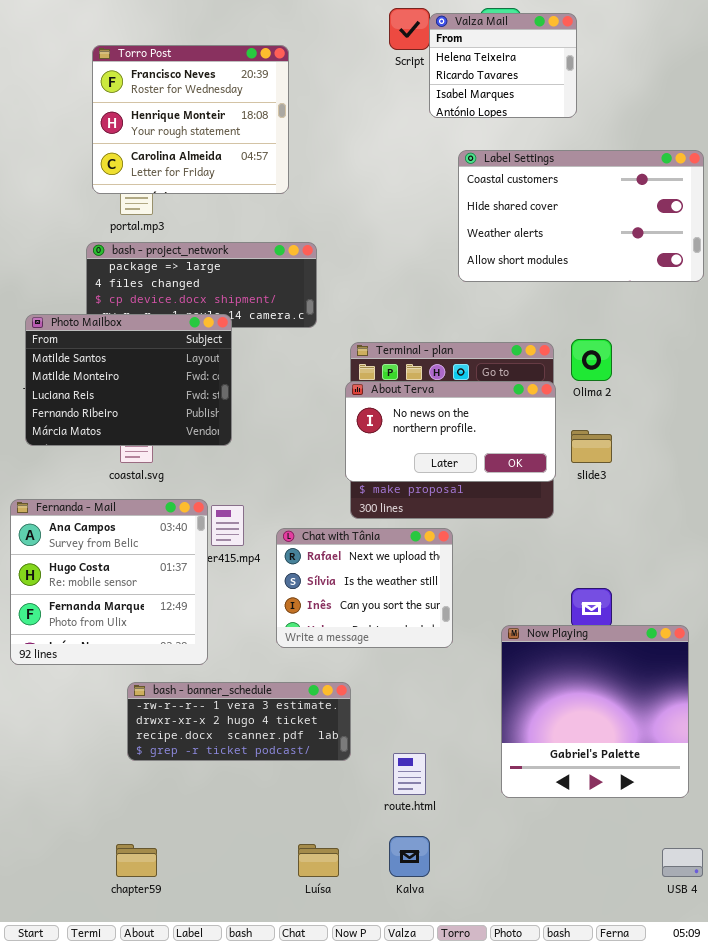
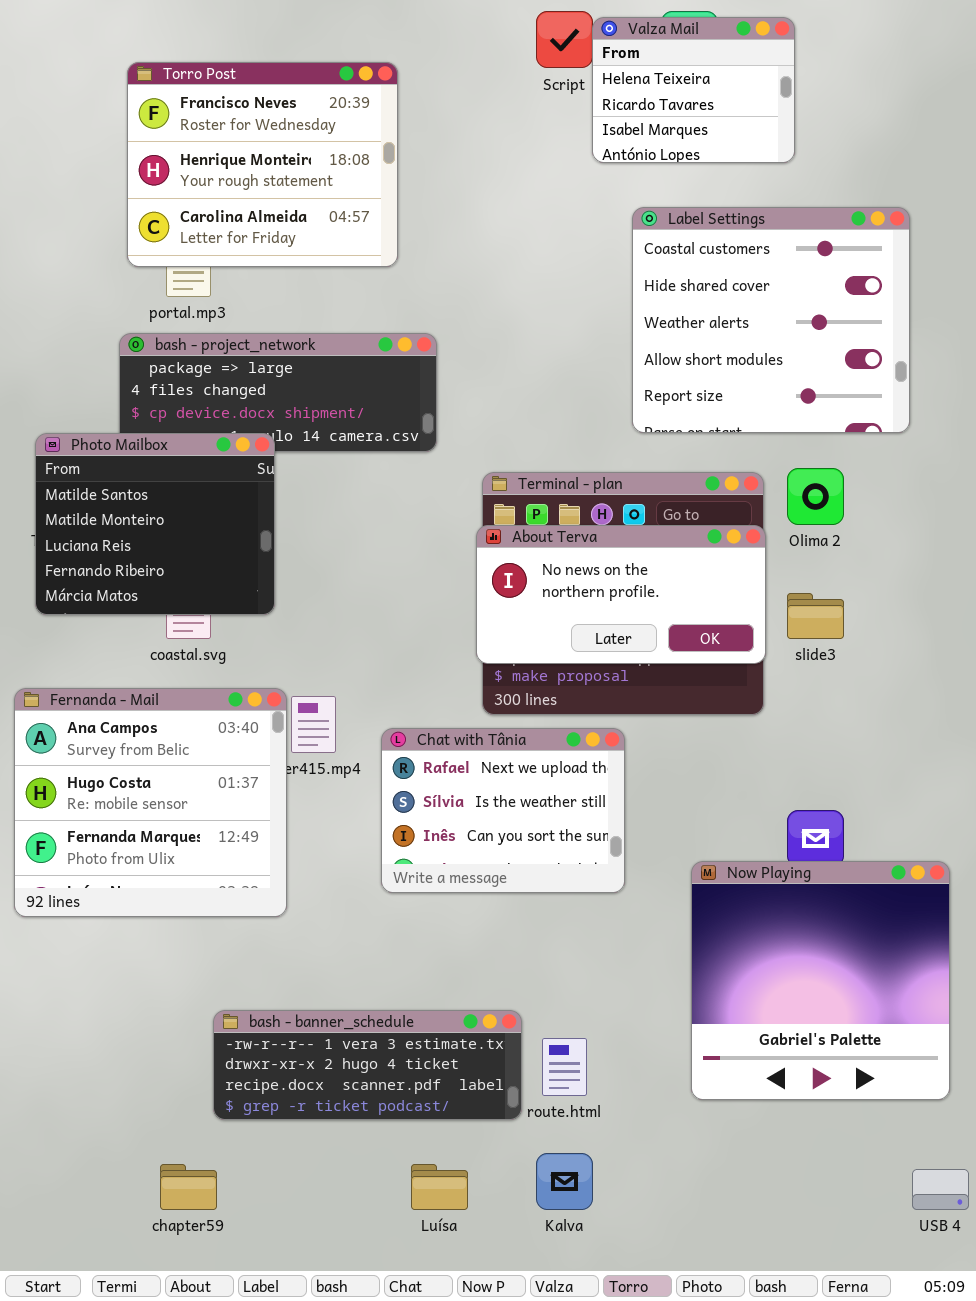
Label Settings: [458,150,704,282] -> [632,207,910,433], resized
Photo Mailbox: [25,314,232,446] -> [35,433,275,615], resized
bash - banner_schedule: [127,682,351,761] -> [213,1010,522,1120], moved

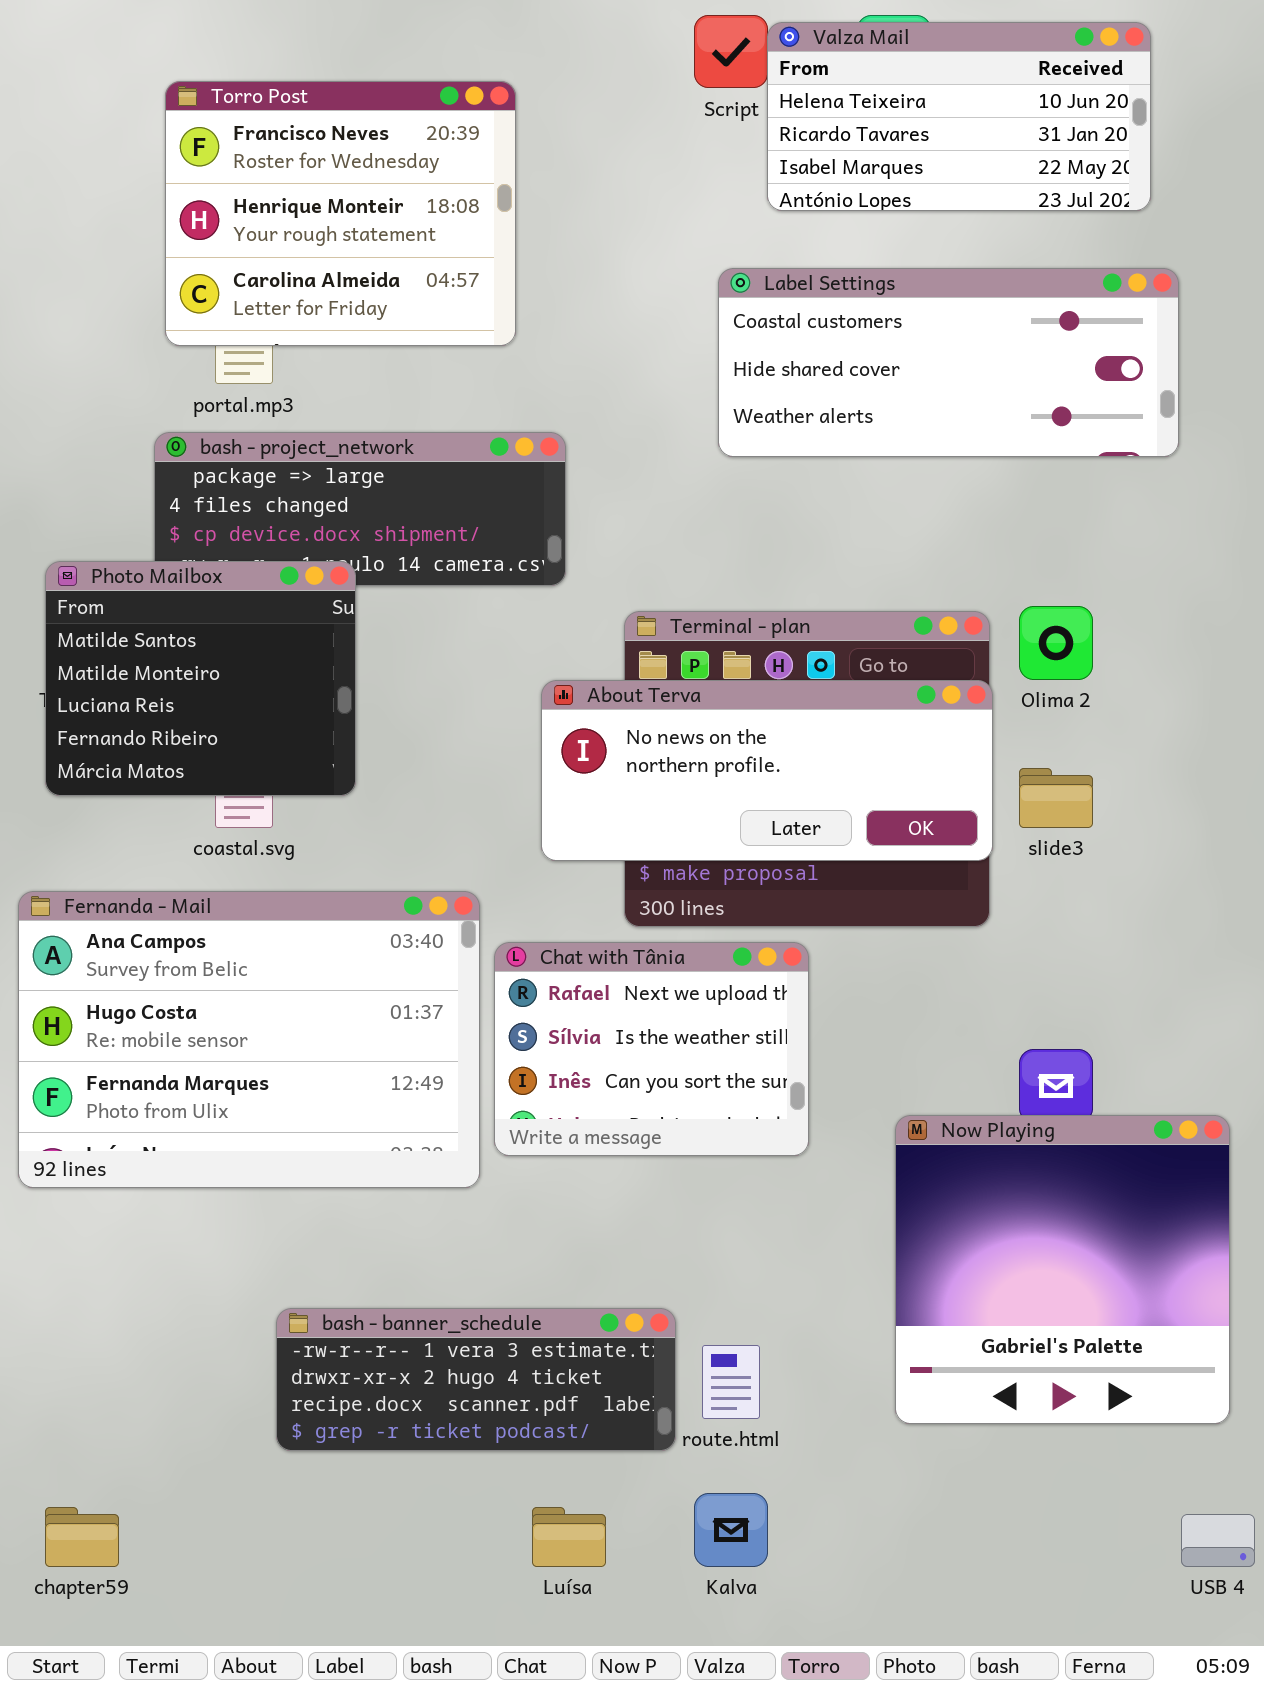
Valza Mail: [592,17,795,163] -> [767,22,1151,211], resized
Label Settings: [632,207,910,433] -> [718,268,1179,457], resized
About Terva: [476,525,766,664] -> [541,680,993,861], resized
Fernanda - Mail: [14,688,287,917] -> [18,891,480,1188], resized
chapter59: [160,1164,217,1210] -> [45,1507,119,1567], moved

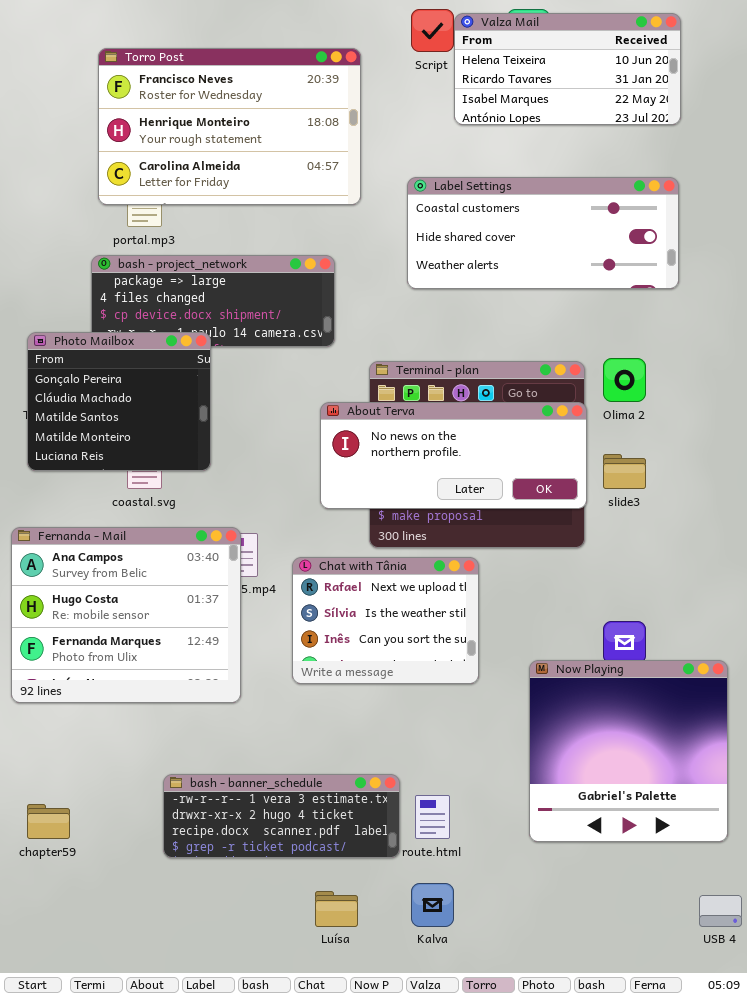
Torro Post: [165,81,516,346] -> [98,48,361,205], resized
Label Settings: [718,268,1179,457] -> [407,177,679,289], moved
Photo Mailbox: [45,561,356,796] -> [27,332,211,471], scrolled up 2 rows
Fernanda - Mail: [18,891,480,1188] -> [11,527,241,703], resized
chapter59: [45,1507,119,1567] -> [27,804,70,839], moved

